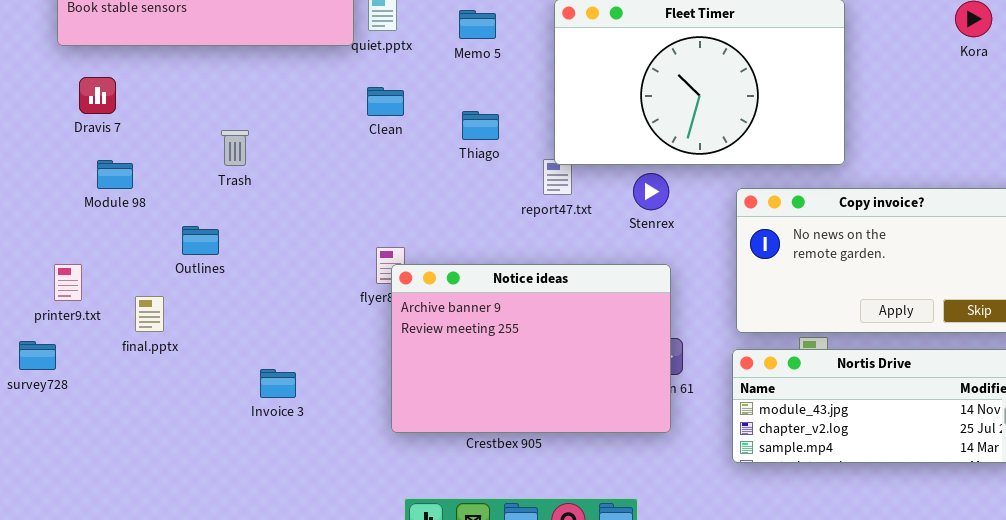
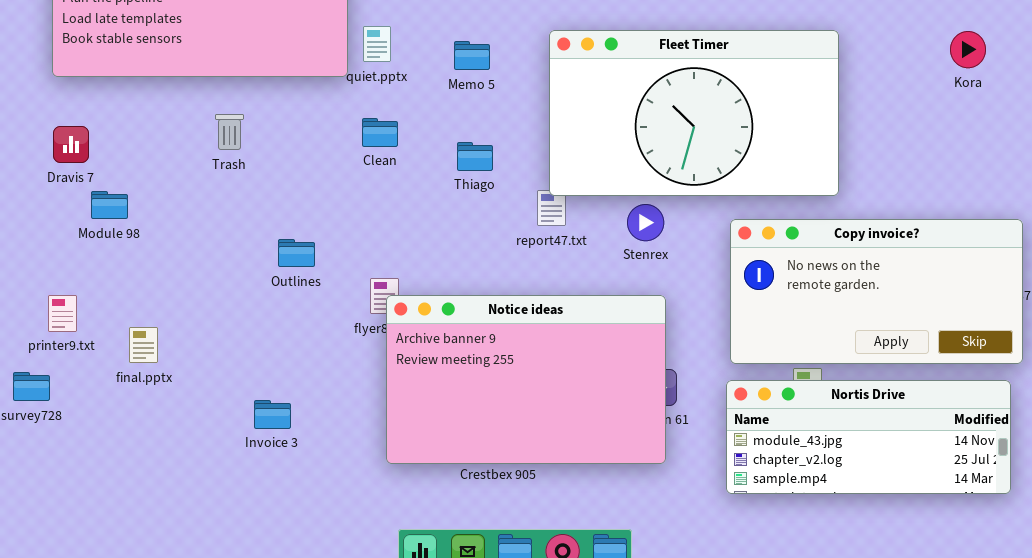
Dravis 7: [79,77,116,114] -> [53,126,89,163], moved
Trash: [221,130,249,166] -> [215,114,244,150], moved
Outlines: [182,226,219,255] -> [278,239,315,267], moved

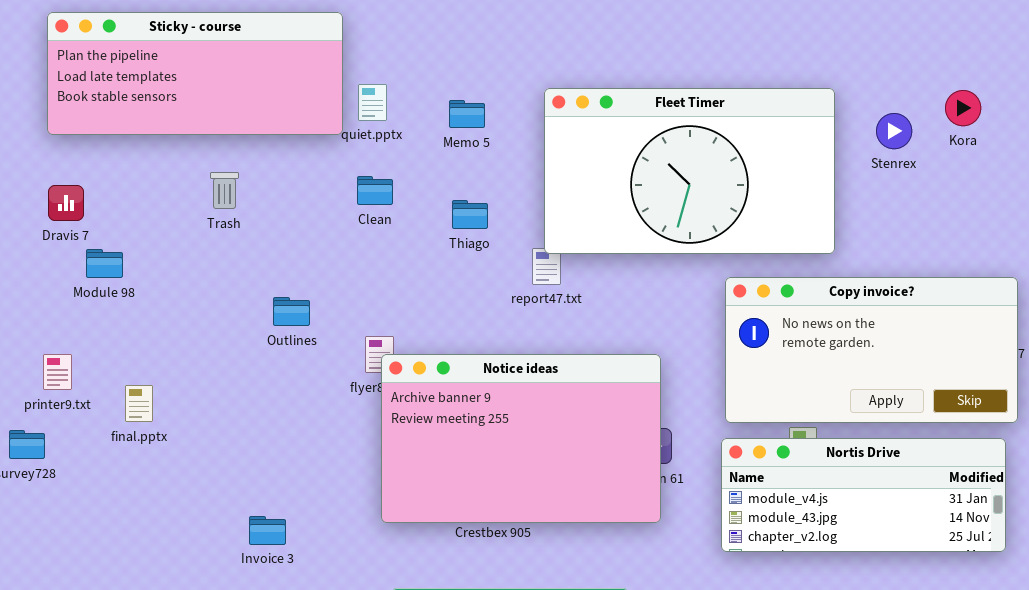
Stenrex: [627,204,664,241] -> [876,113,912,149], moved
Nortis Drive: [726,380,1011,494] -> [721,438,1006,552], scrolled up 1 row
Invoice 3: [254,400,291,429] -> [249,516,286,545], moved

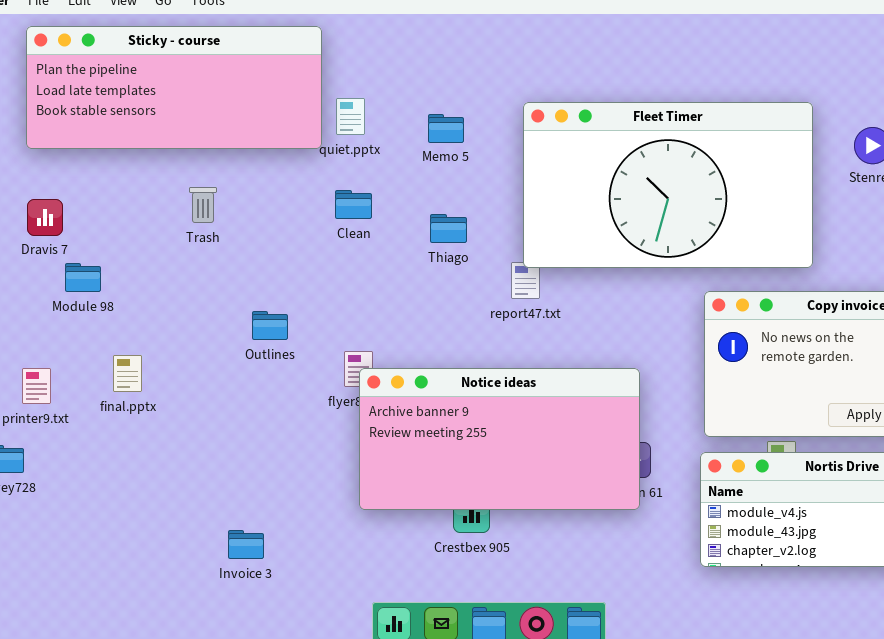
Notice ideas: [381,354,661,523] -> [359,368,640,510], resized
final.pptx: [125,385,153,422] -> [113,355,142,392], moved

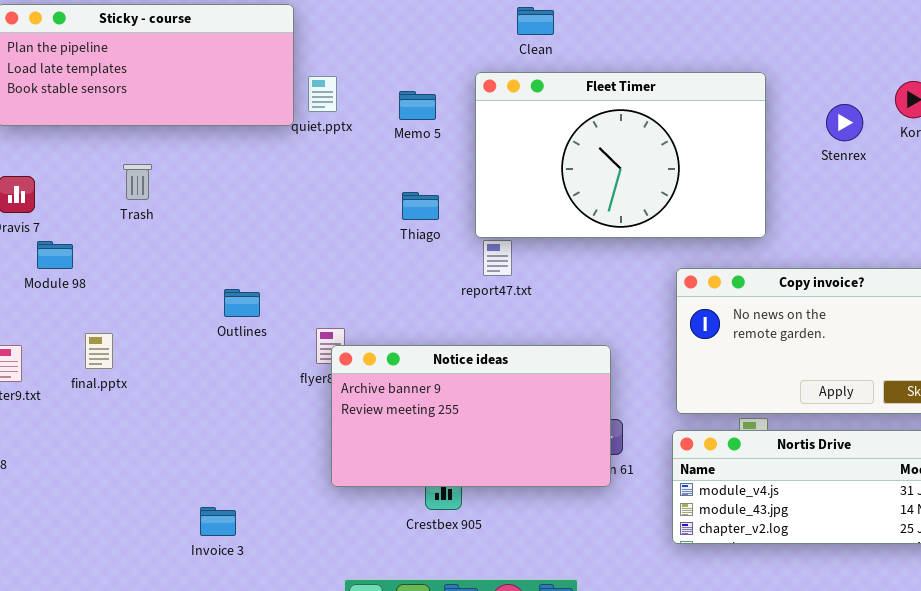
Fleet Timer: [523,102,813,268] -> [475,72,766,238], moved
Trash: [189,187,217,223] -> [123,164,152,200], moved
Clean: [335,190,372,219] -> [517,7,554,35], moved

